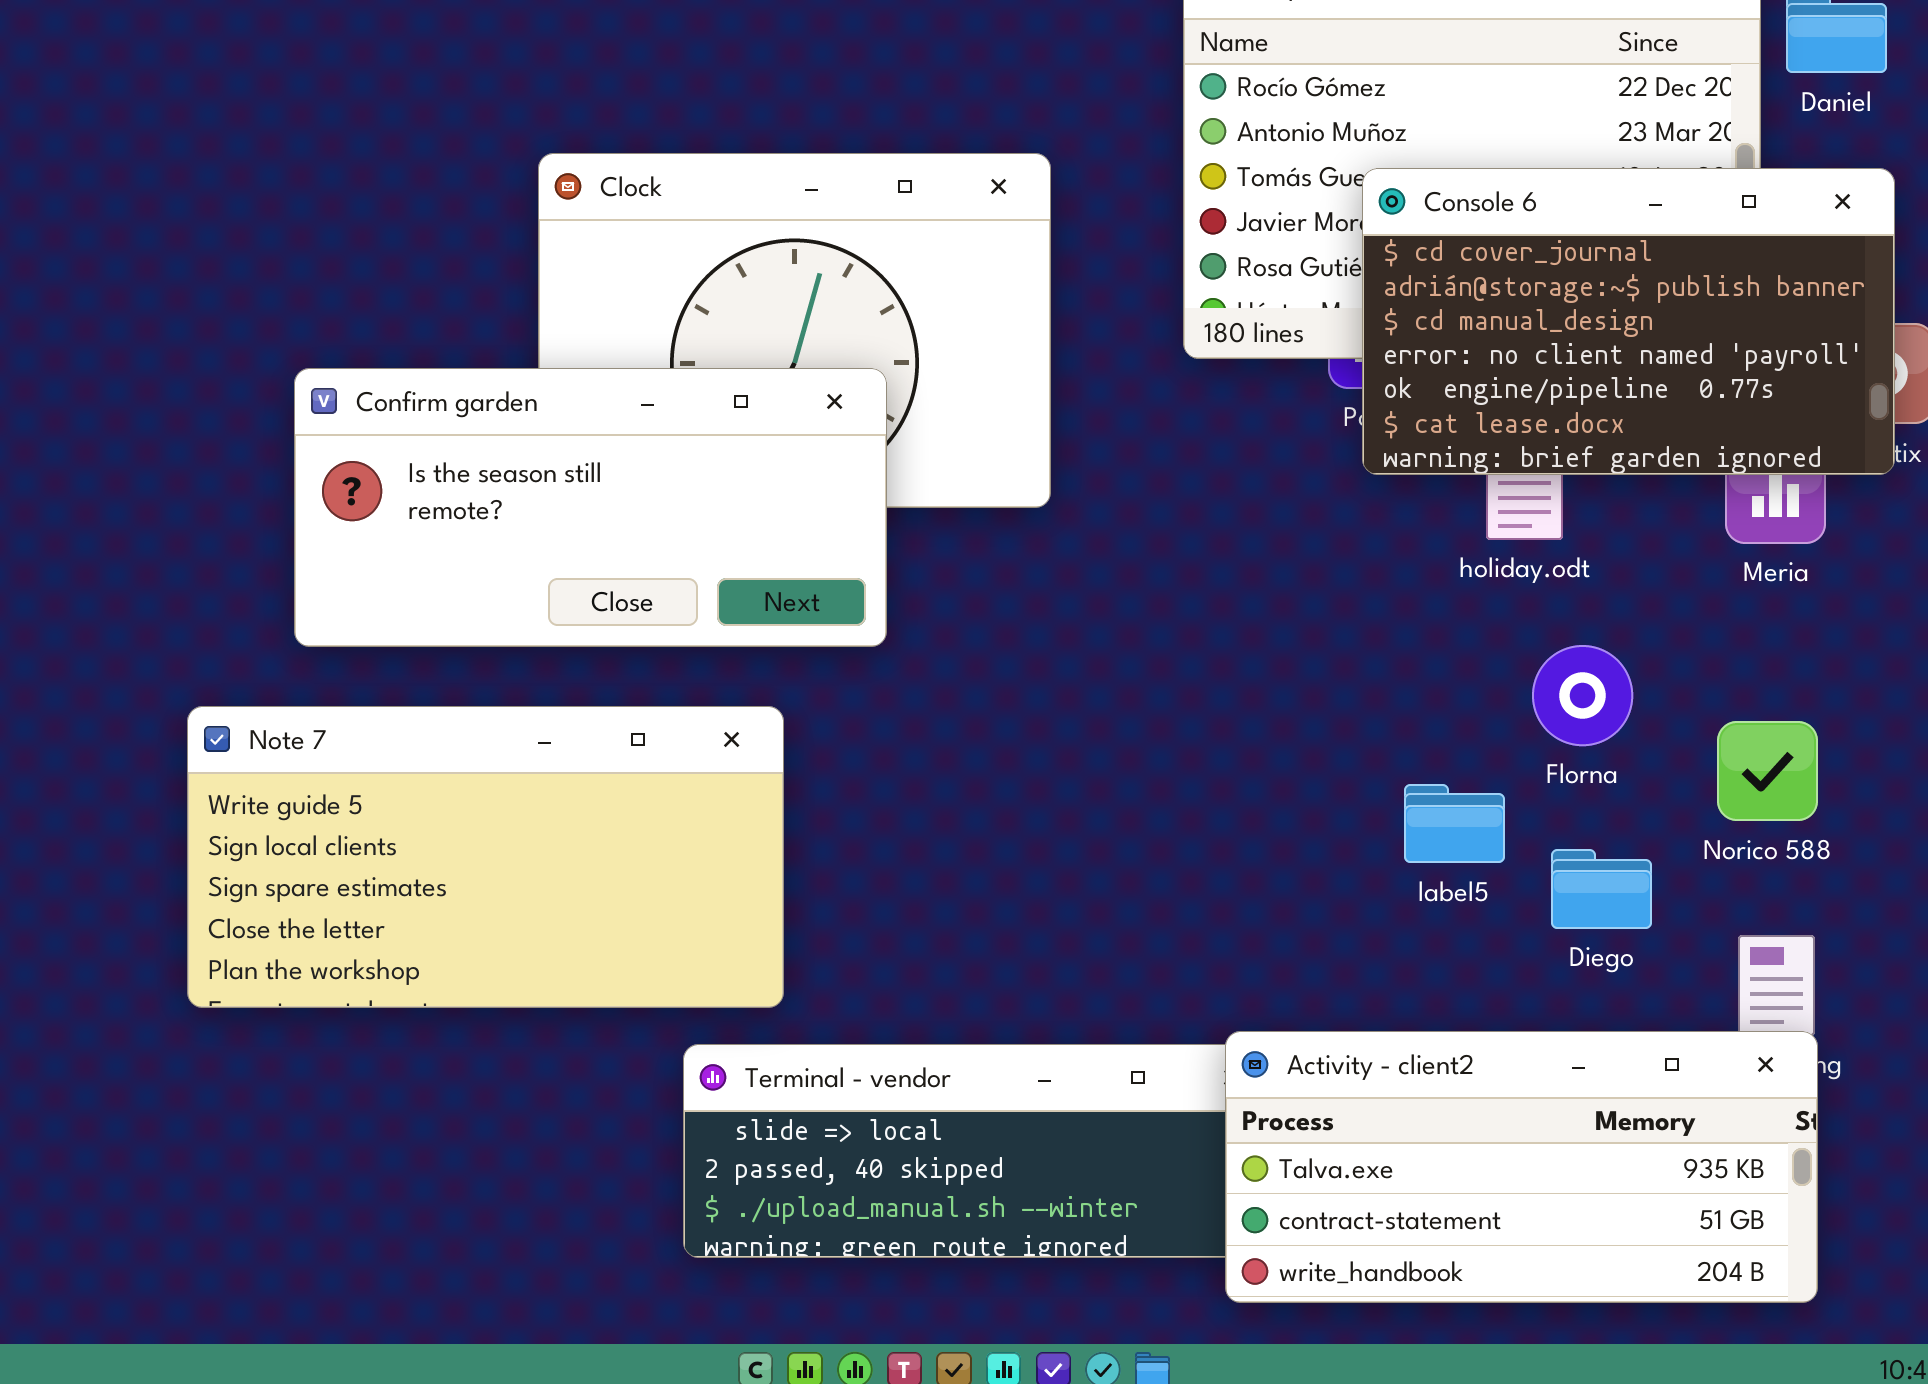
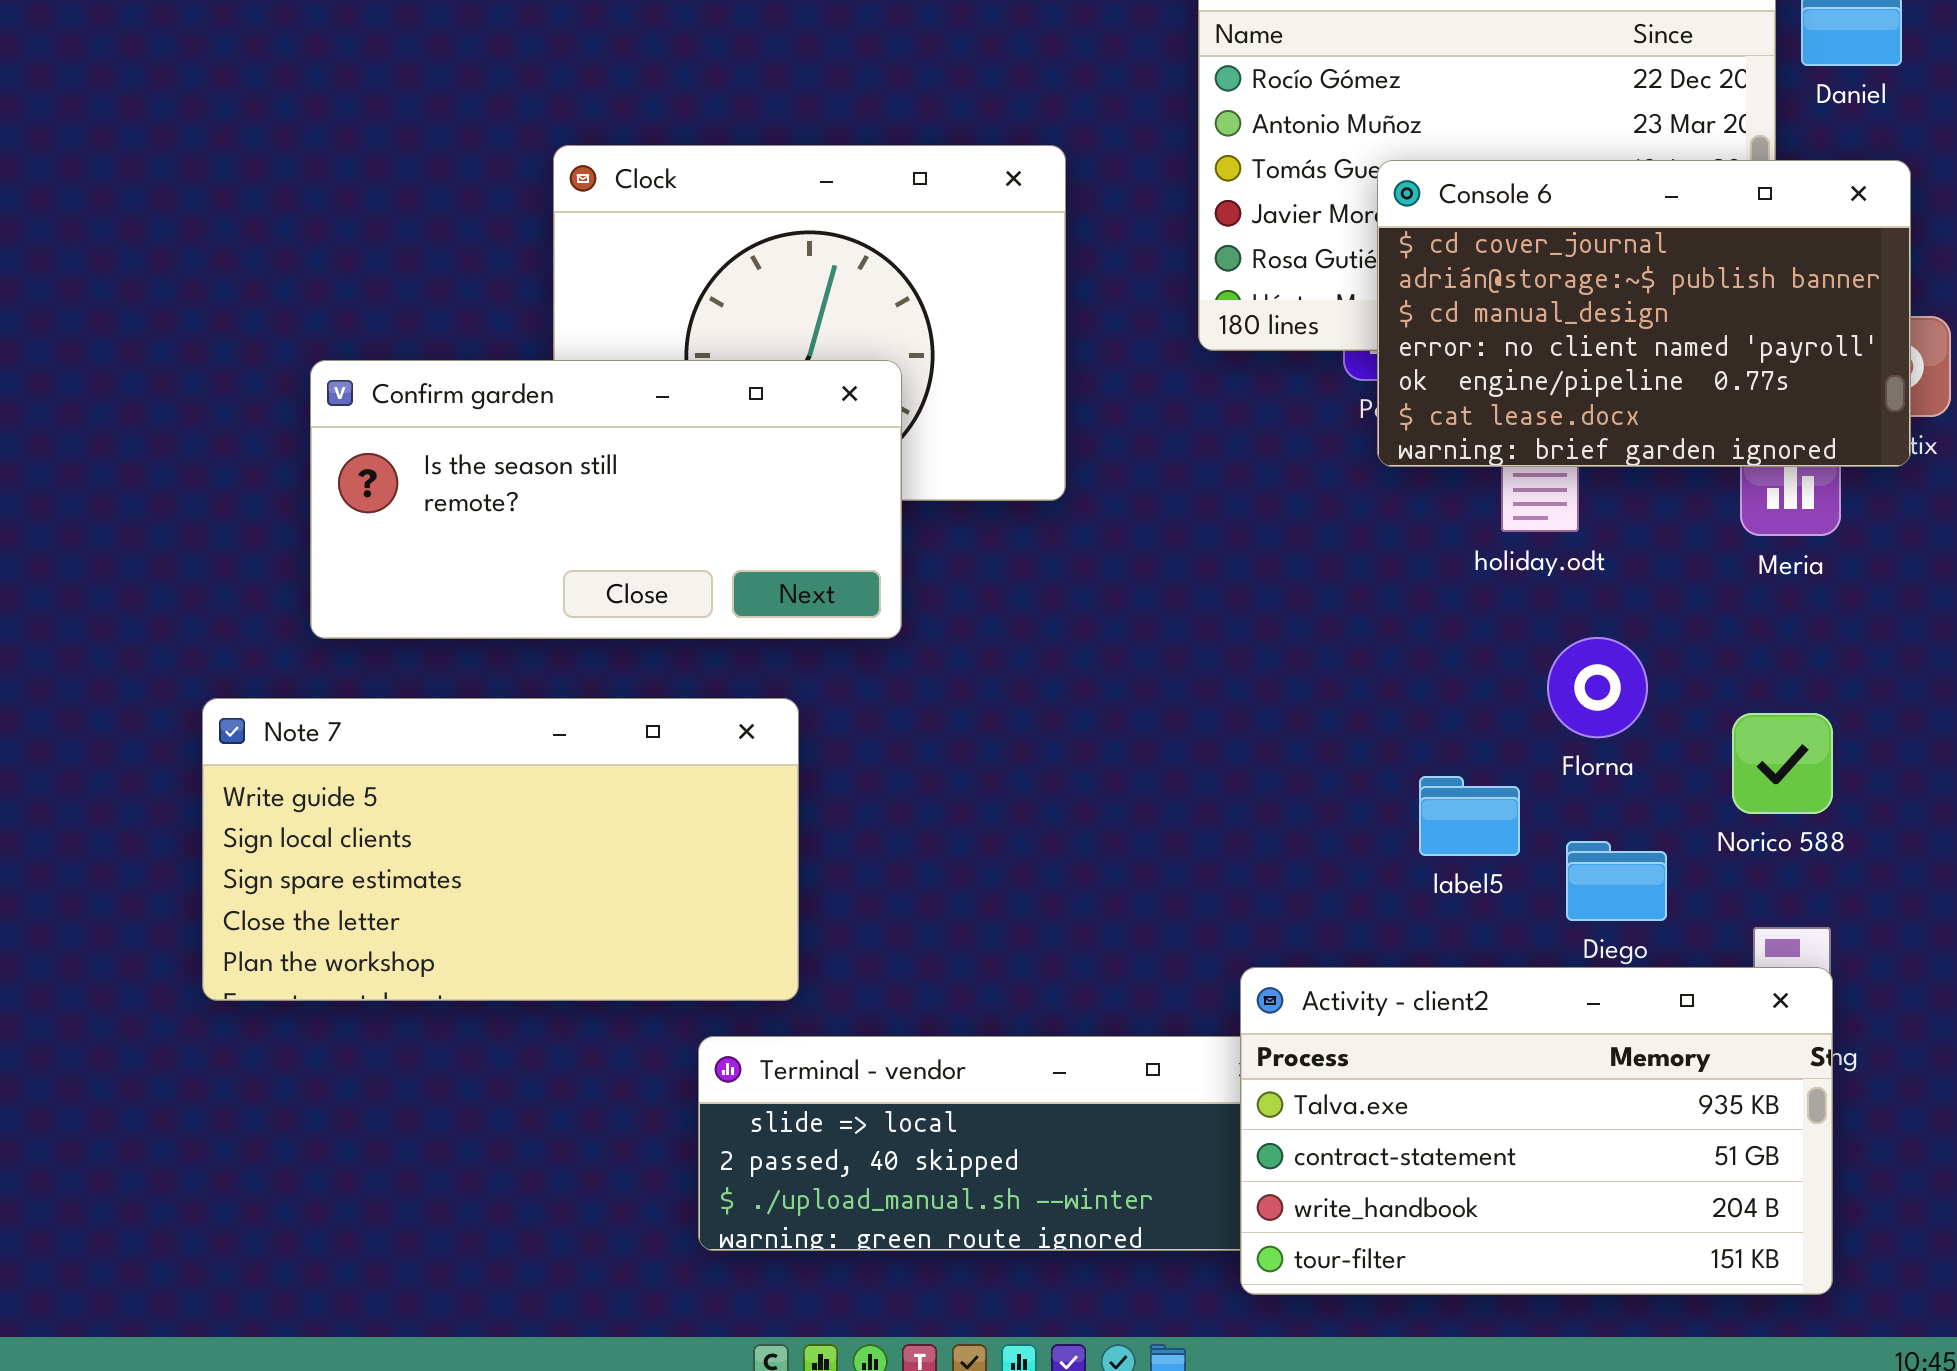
Activity - client2: [1225,1031,1818,1303] -> [1240,967,1833,1295], resized

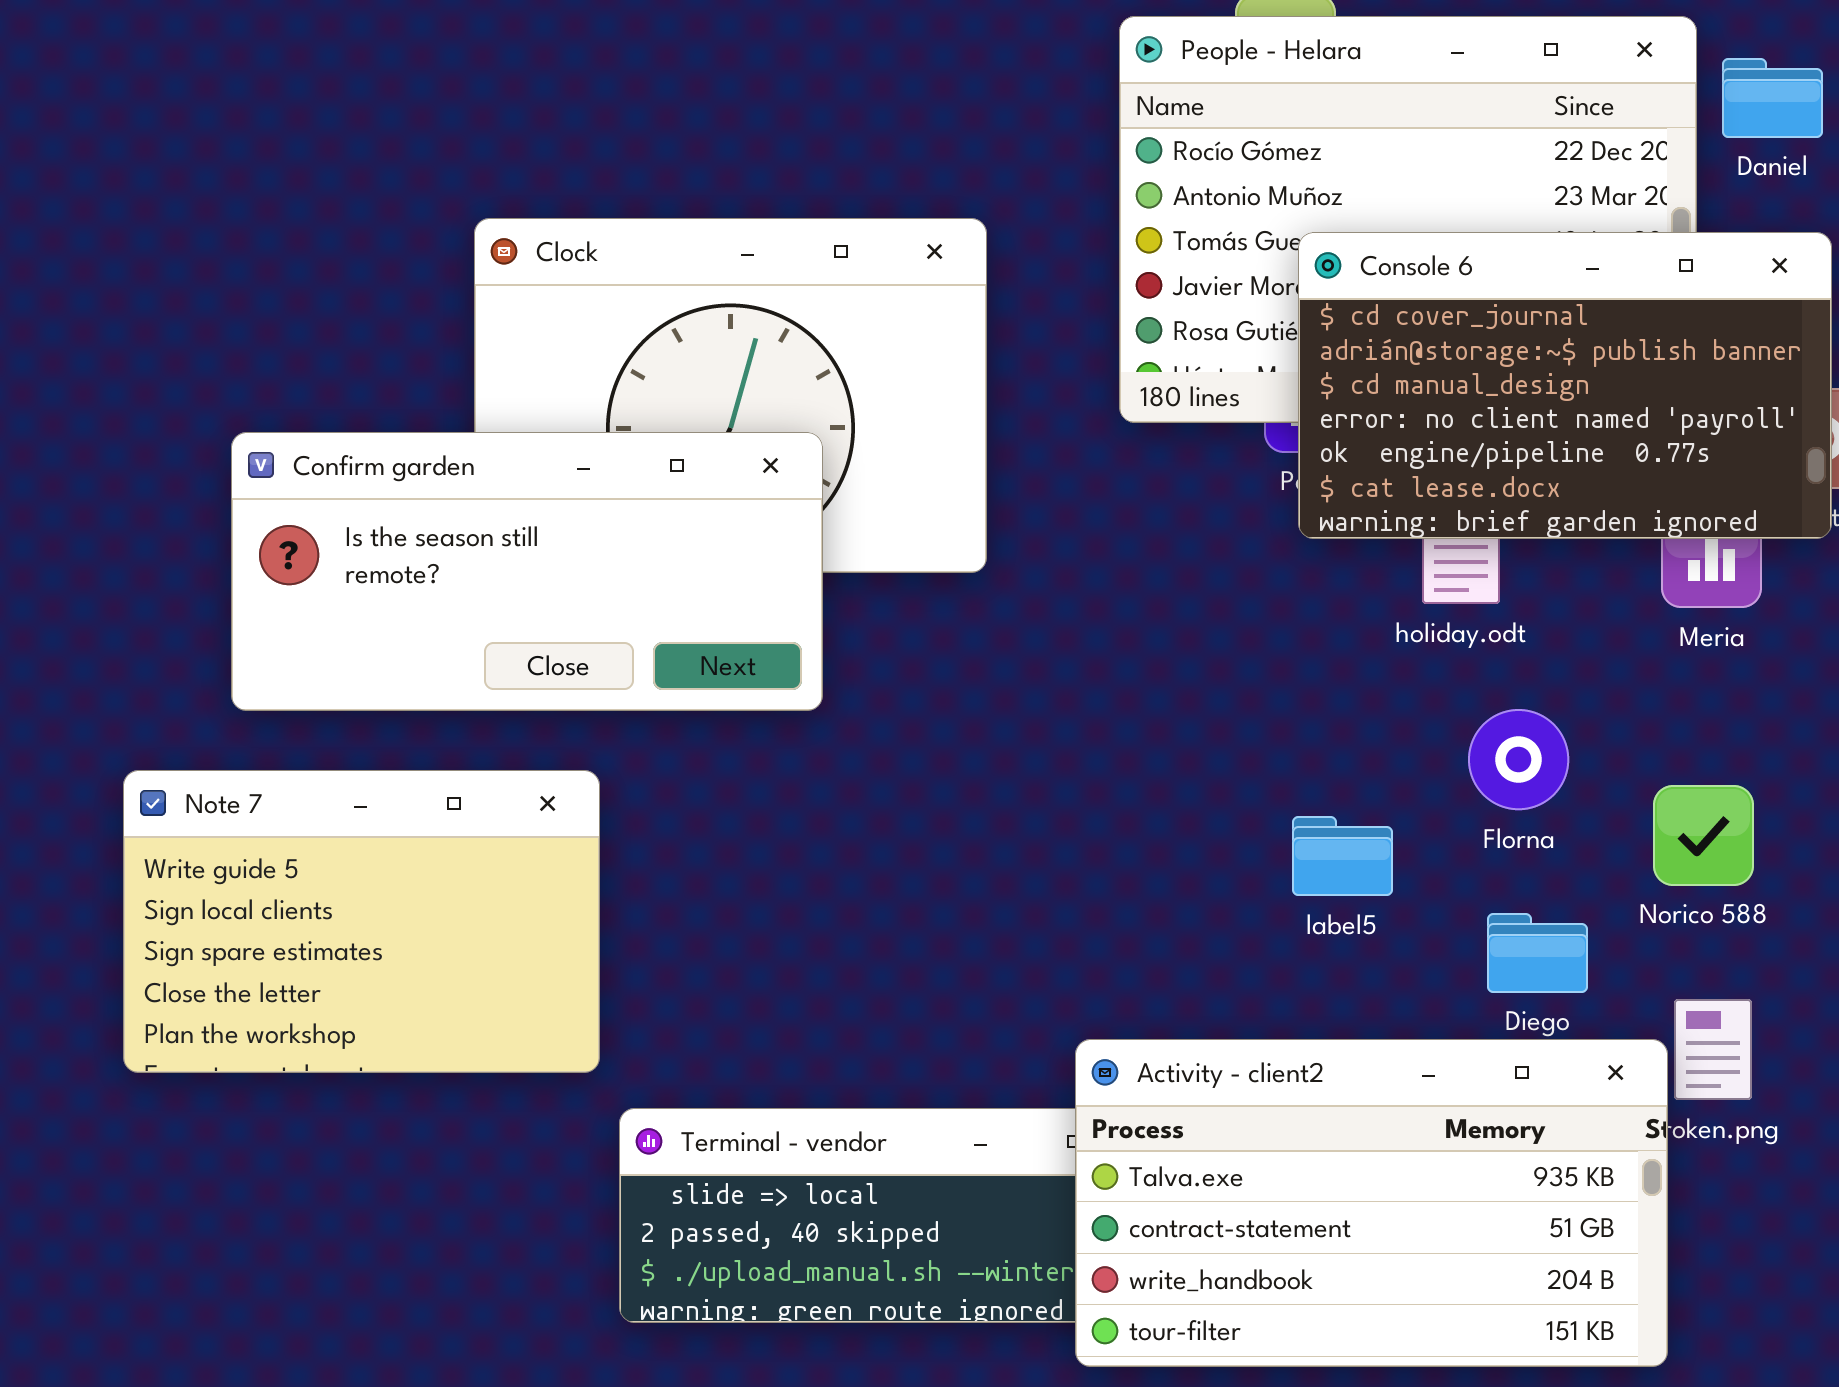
Note 7: [202,698,799,1001] -> [123,770,600,1073], resized
label5: [1419,776,1520,856] -> [1292,816,1393,896], moved
Activity - client2: [1240,967,1833,1295] -> [1075,1039,1668,1367], moved

